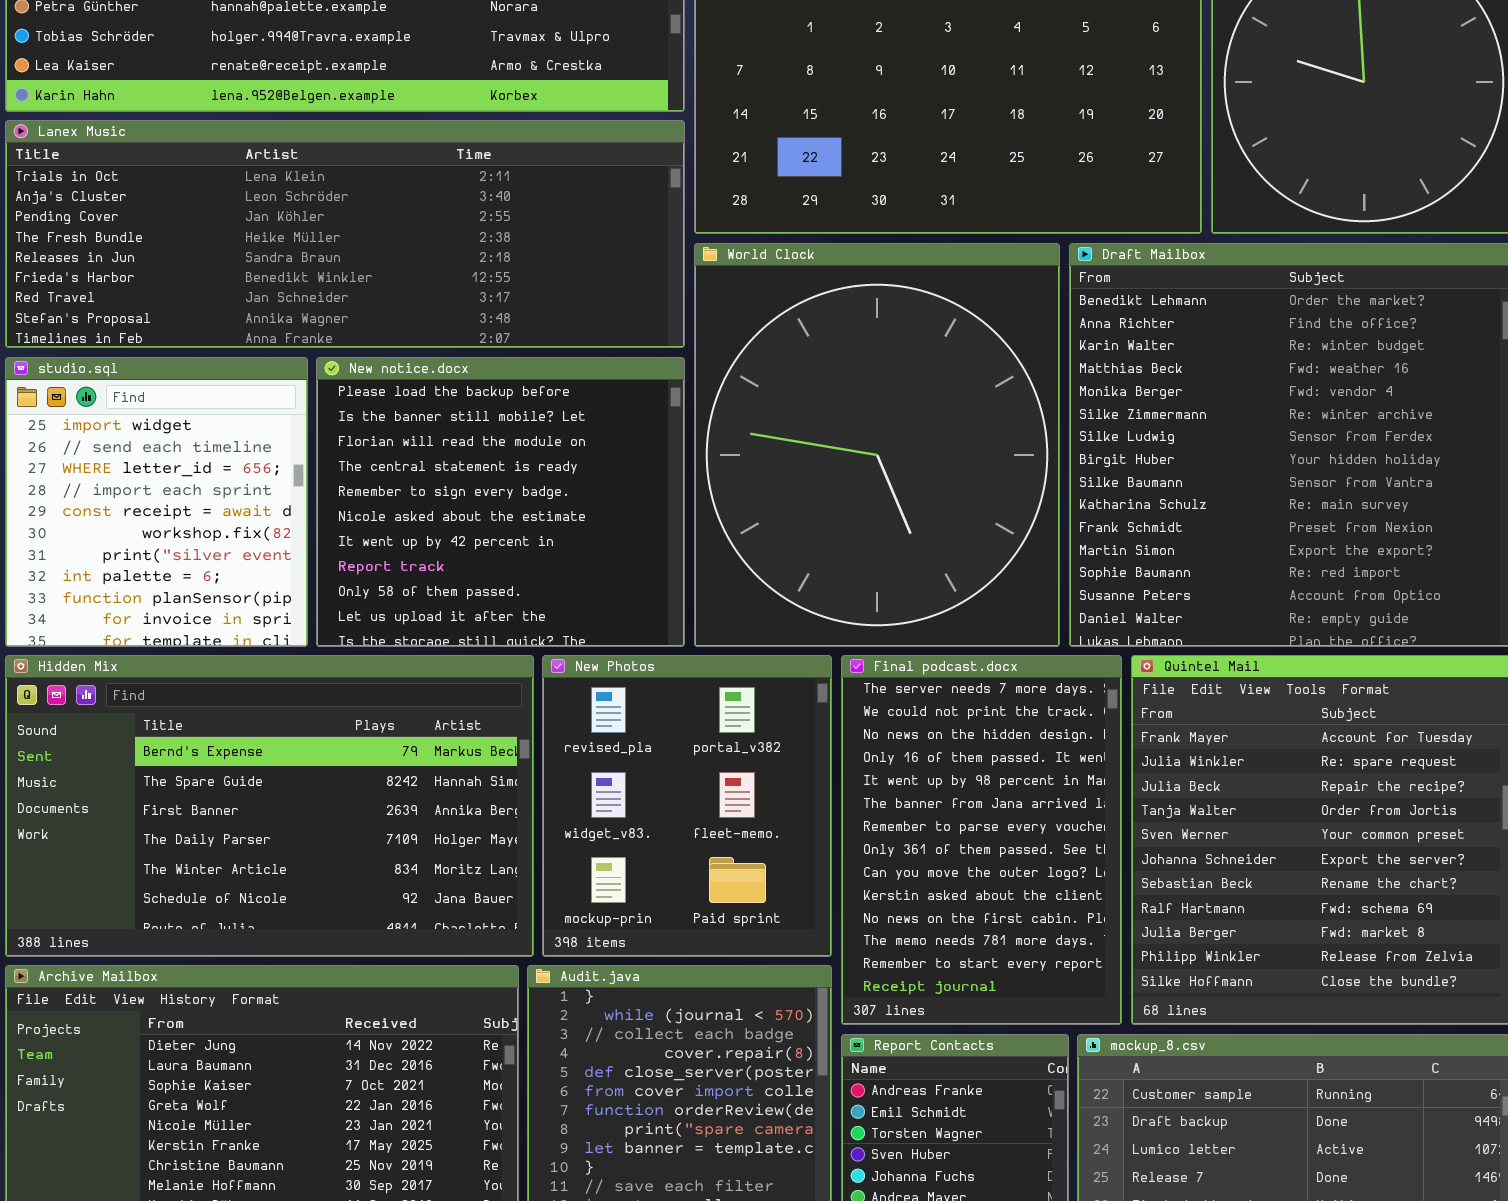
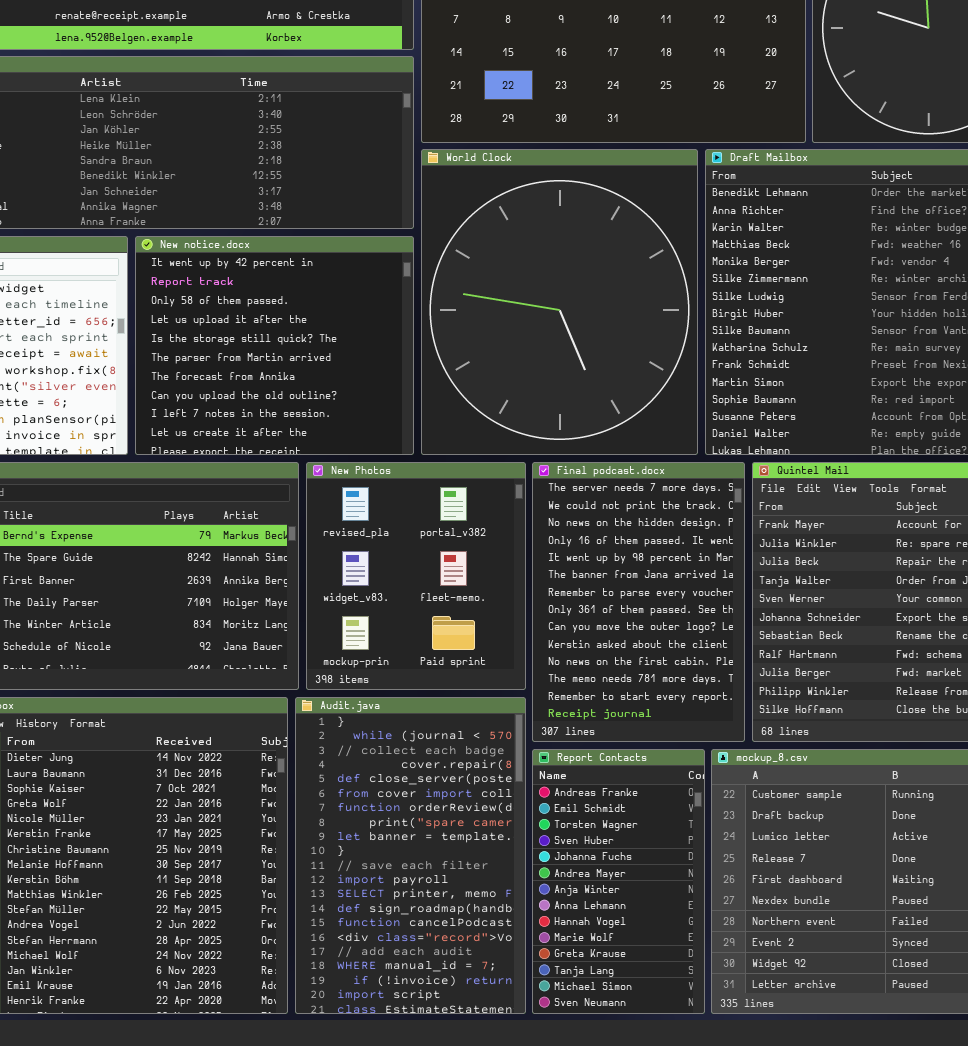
New notice.docx: [316,357,685,647] -> [135,236,414,455], scrolled down 6 rows

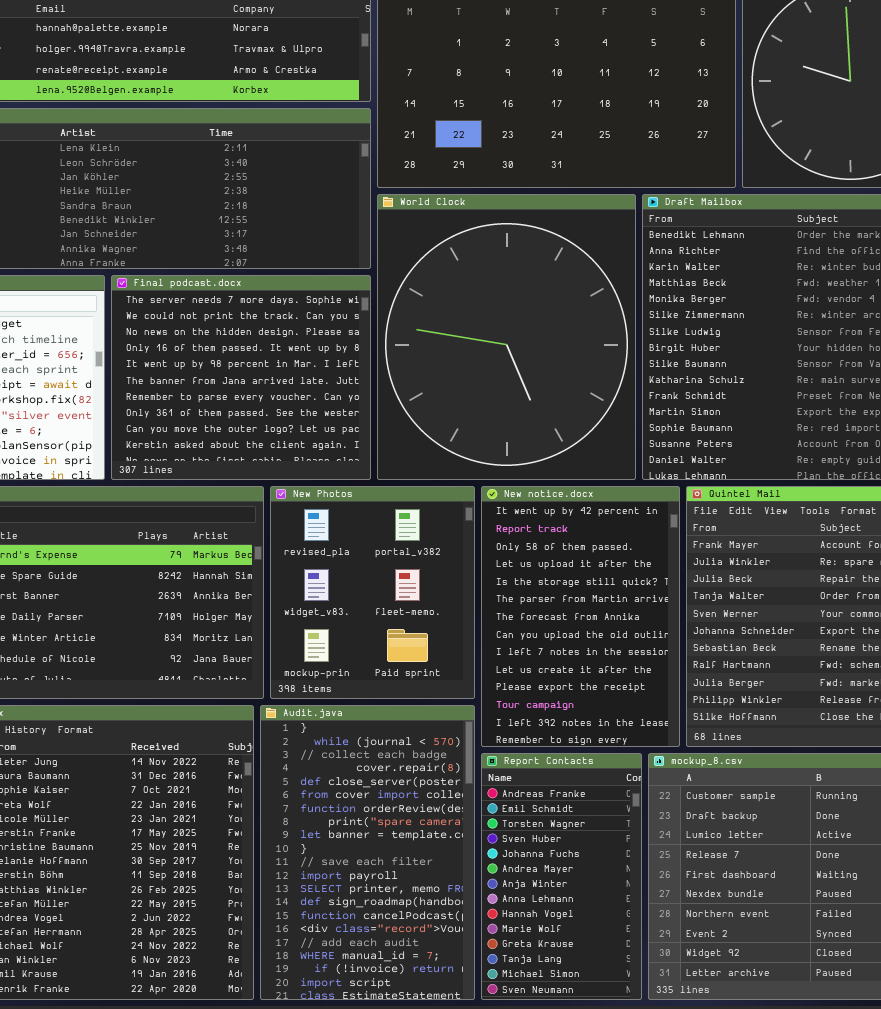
New notice.docx: [135,236,414,455] -> [481,486,680,747], moved, resized
Final podcast.docx: [532,462,745,742] -> [111,275,371,480], moved, resized

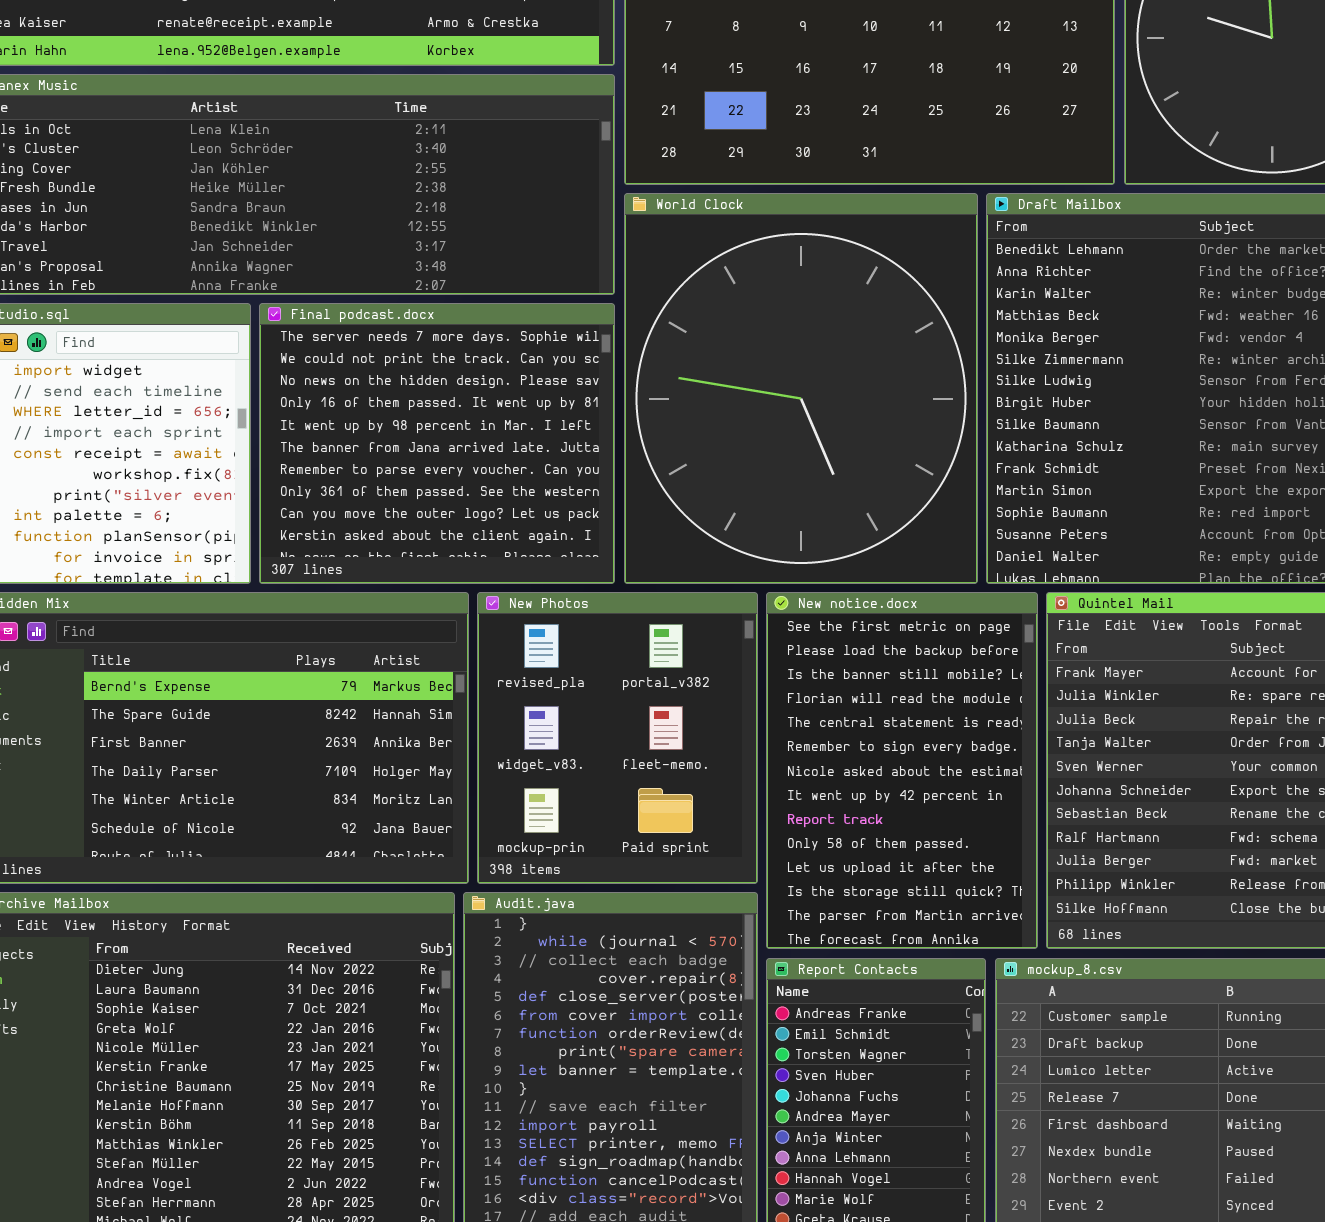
New notice.docx: [481,486,680,747] -> [766,592,1038,949], scrolled up 7 rows

